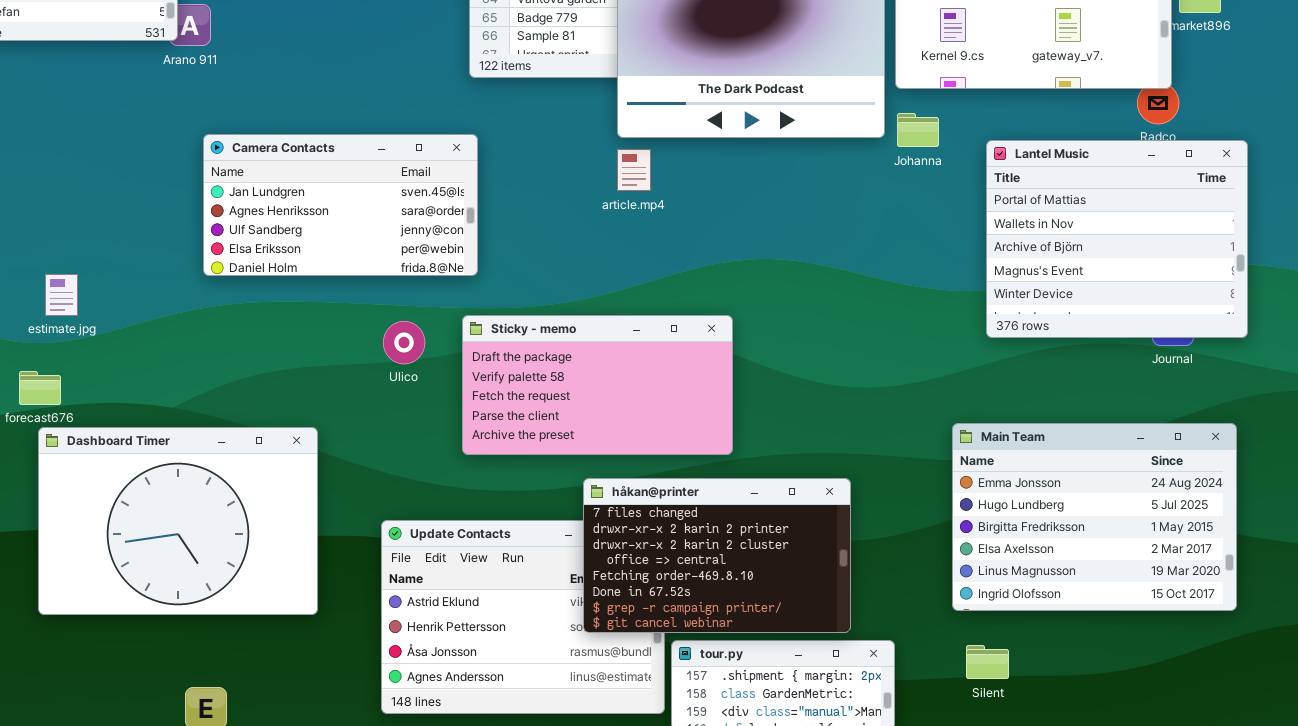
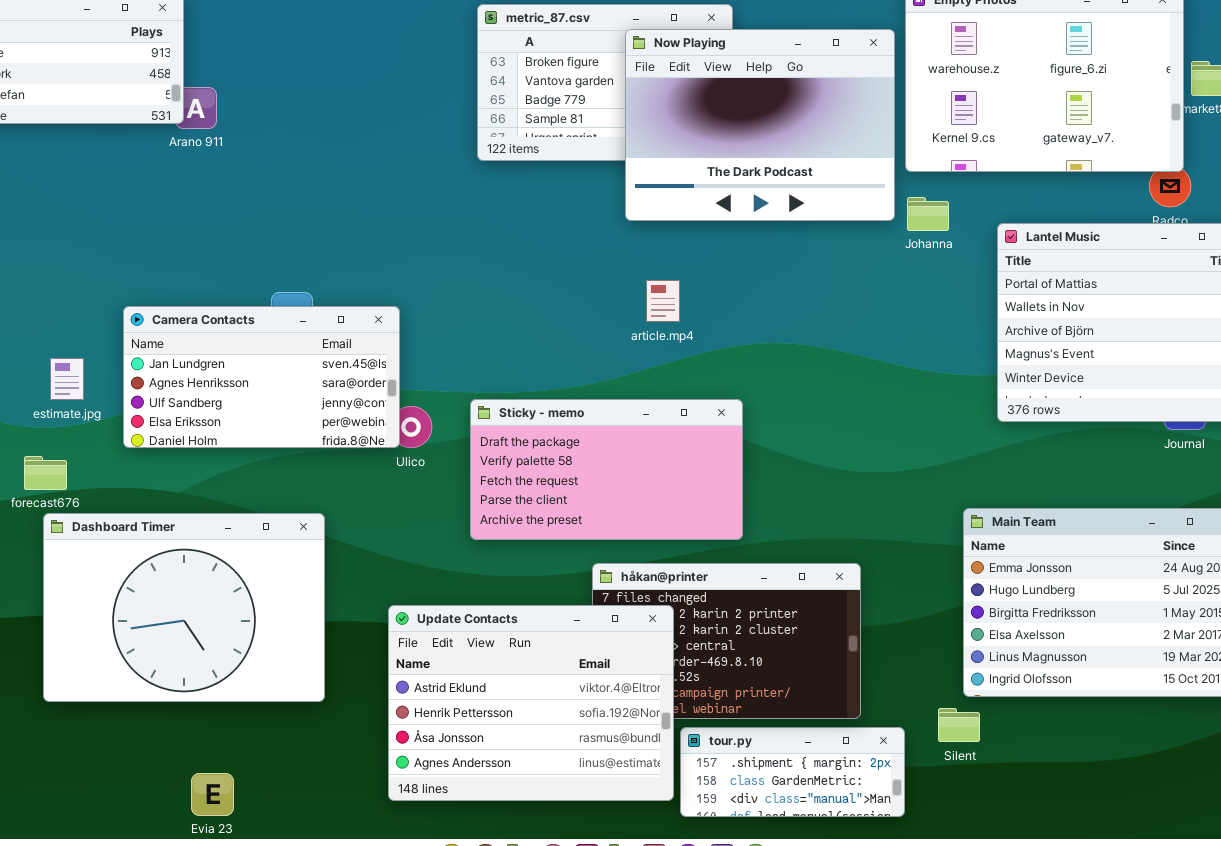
Camera Contacts: [203,134,478,276] -> [123,306,400,448], moved
article.mp4: [617,149,651,191] -> [646,280,680,322], moved
Update Contacts: [381,520,665,714] -> [388,605,674,801], raised
Silent: [966,645,1009,679] -> [938,708,980,742], moved

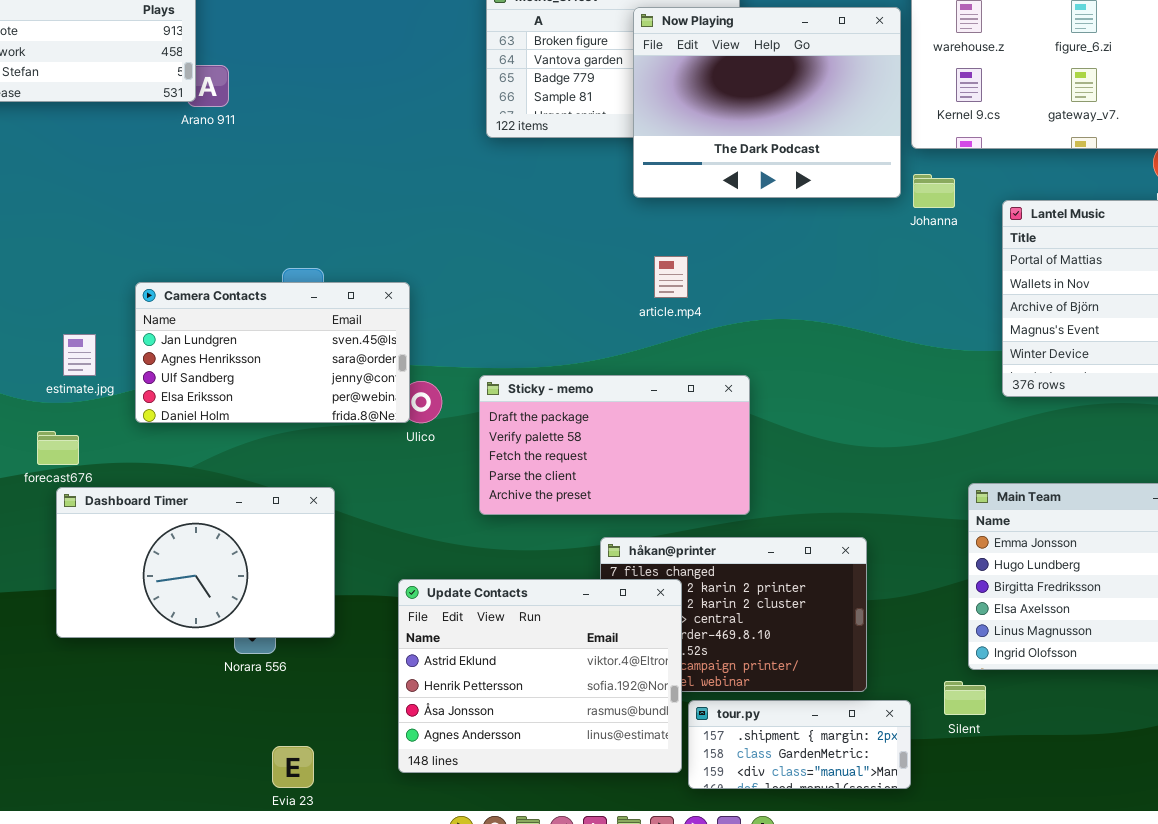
Dashboard Timer: [43,513,325,702] -> [56,487,335,638], resized
Evia 23: [191,773,234,816] -> [272,746,314,788], moved

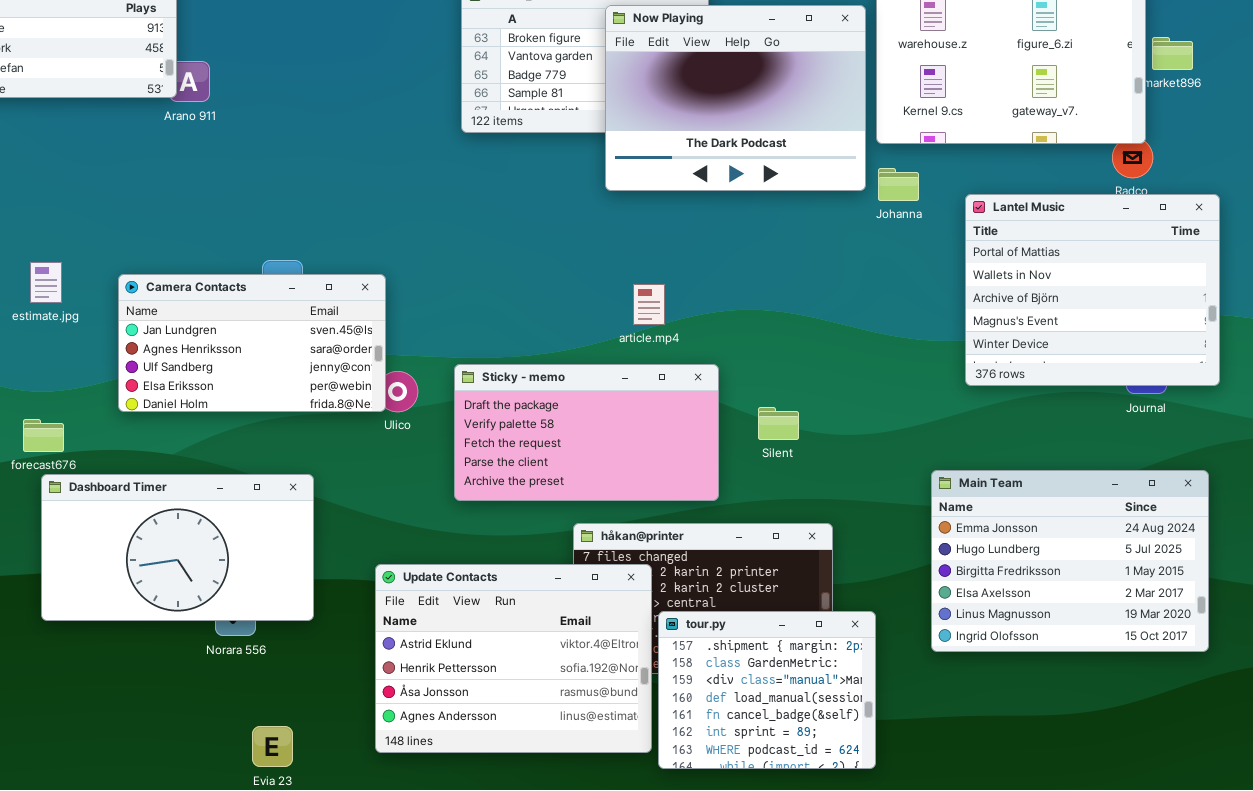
article.mp4: [654,256,688,298] -> [633,284,665,325], moved
estimate.jpg: [63,334,96,376] -> [30,262,62,303], moved
Silent: [944,681,986,715] -> [758,407,799,440], moved
tour.py: [688,700,911,789] -> [658,611,876,769], resized

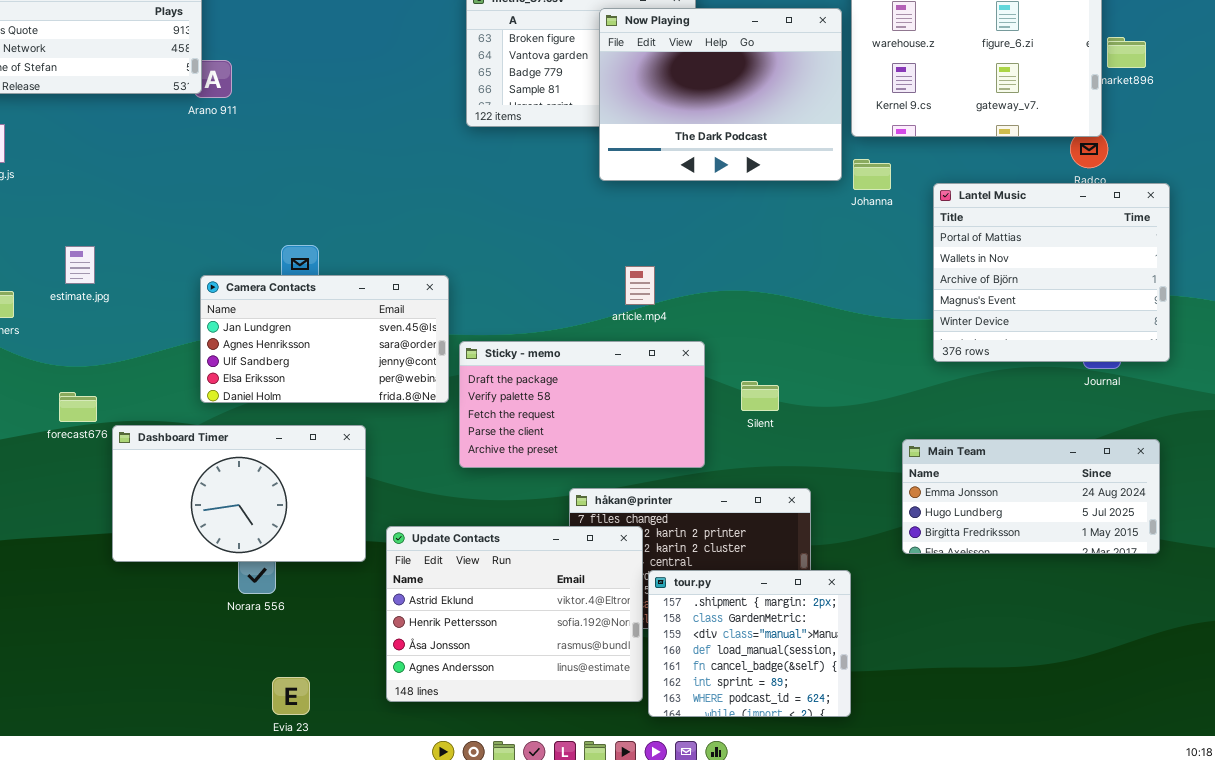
Camera Contacts: [118,274,386,412] -> [200,275,449,403], moved
Main Team: [931,470,1209,652] -> [902,439,1160,554], resized
Dashboard Timer: [41,474,314,621] -> [112,425,366,562], moved

